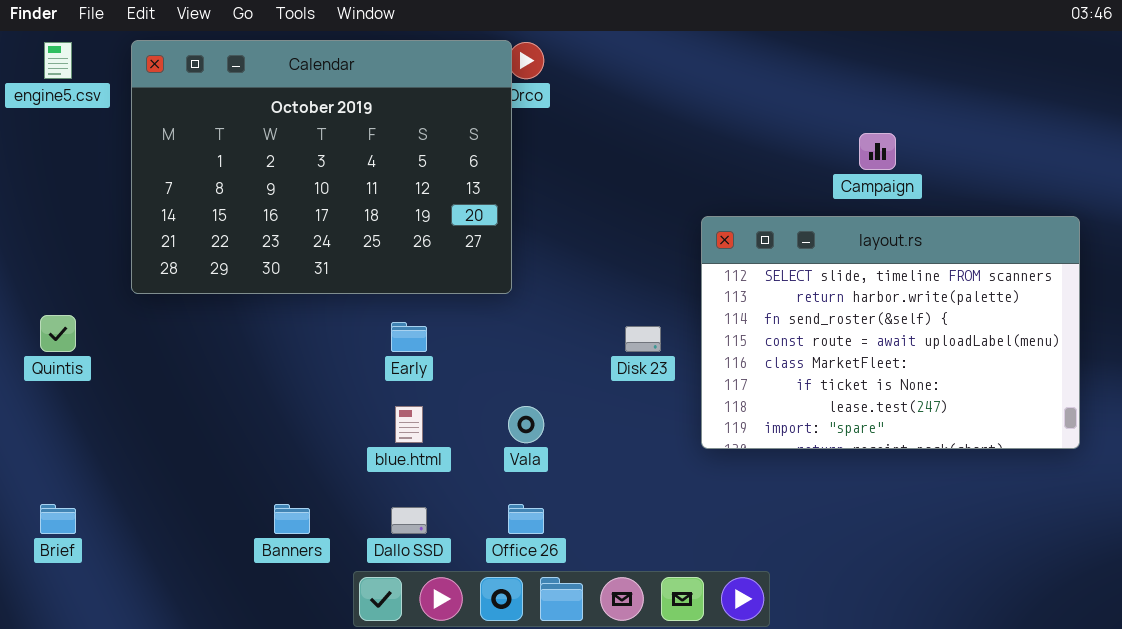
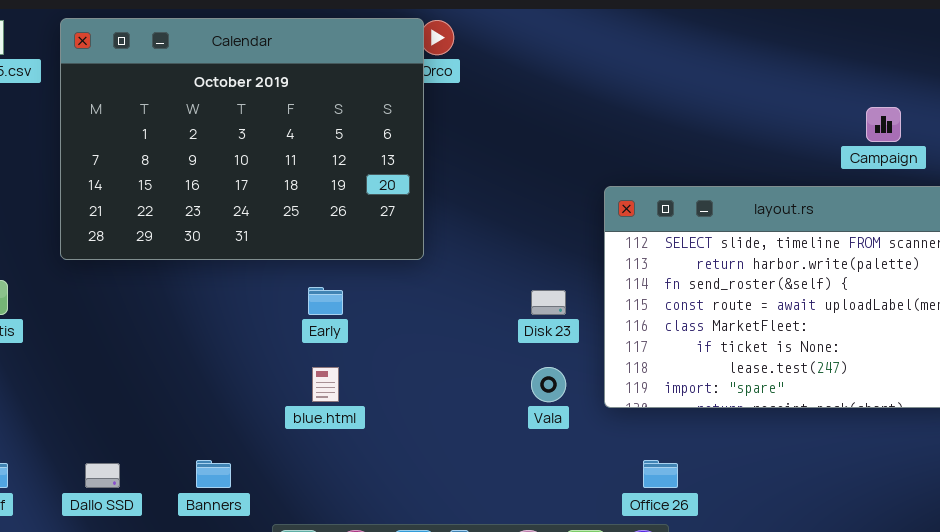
Campaign: [859,133,896,170] -> [866,107,901,142], moved
Vala: [508,406,544,443] -> [531,367,566,402], moved
Office 26: [508,504,544,534] -> [643,460,678,488], moved
Dallo SSD: [391,507,427,534] -> [85,463,120,488], moved

